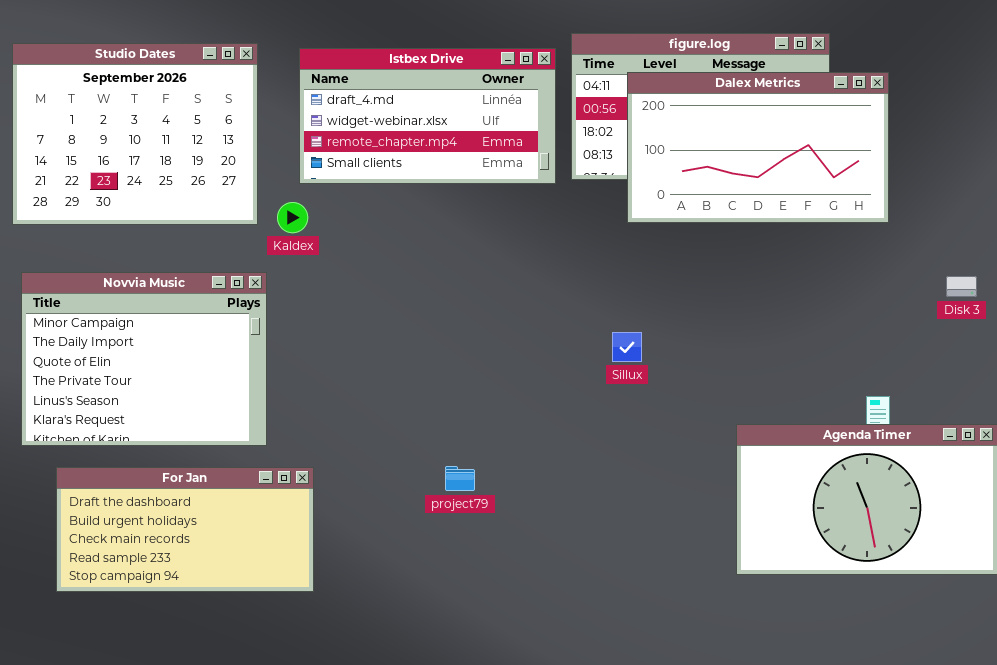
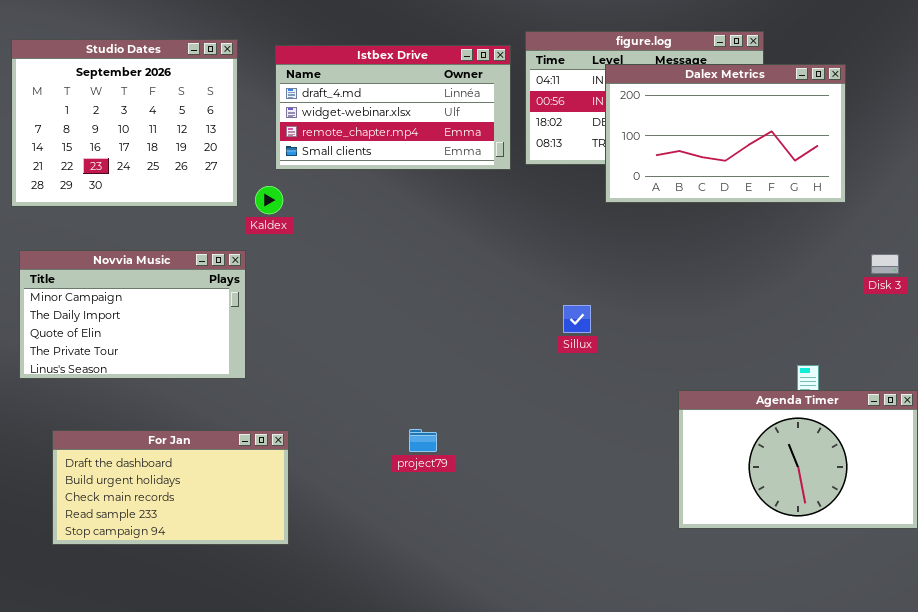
Dalex Metrics: [627,72,889,223] -> [605,64,846,203], moved
Novvia Music: [21,272,267,446] -> [19,250,246,379], resized

